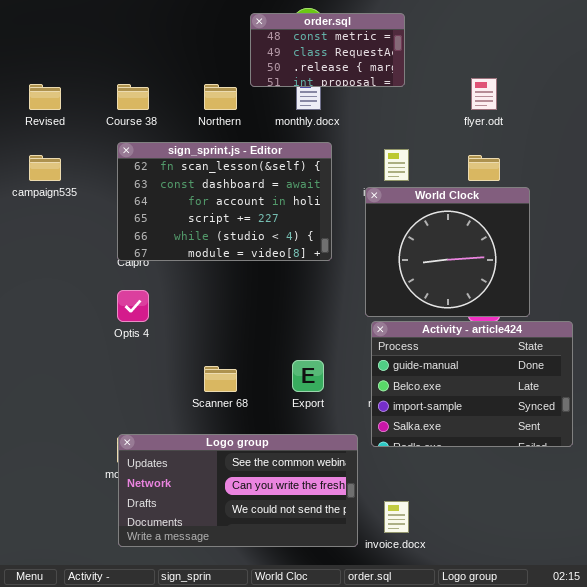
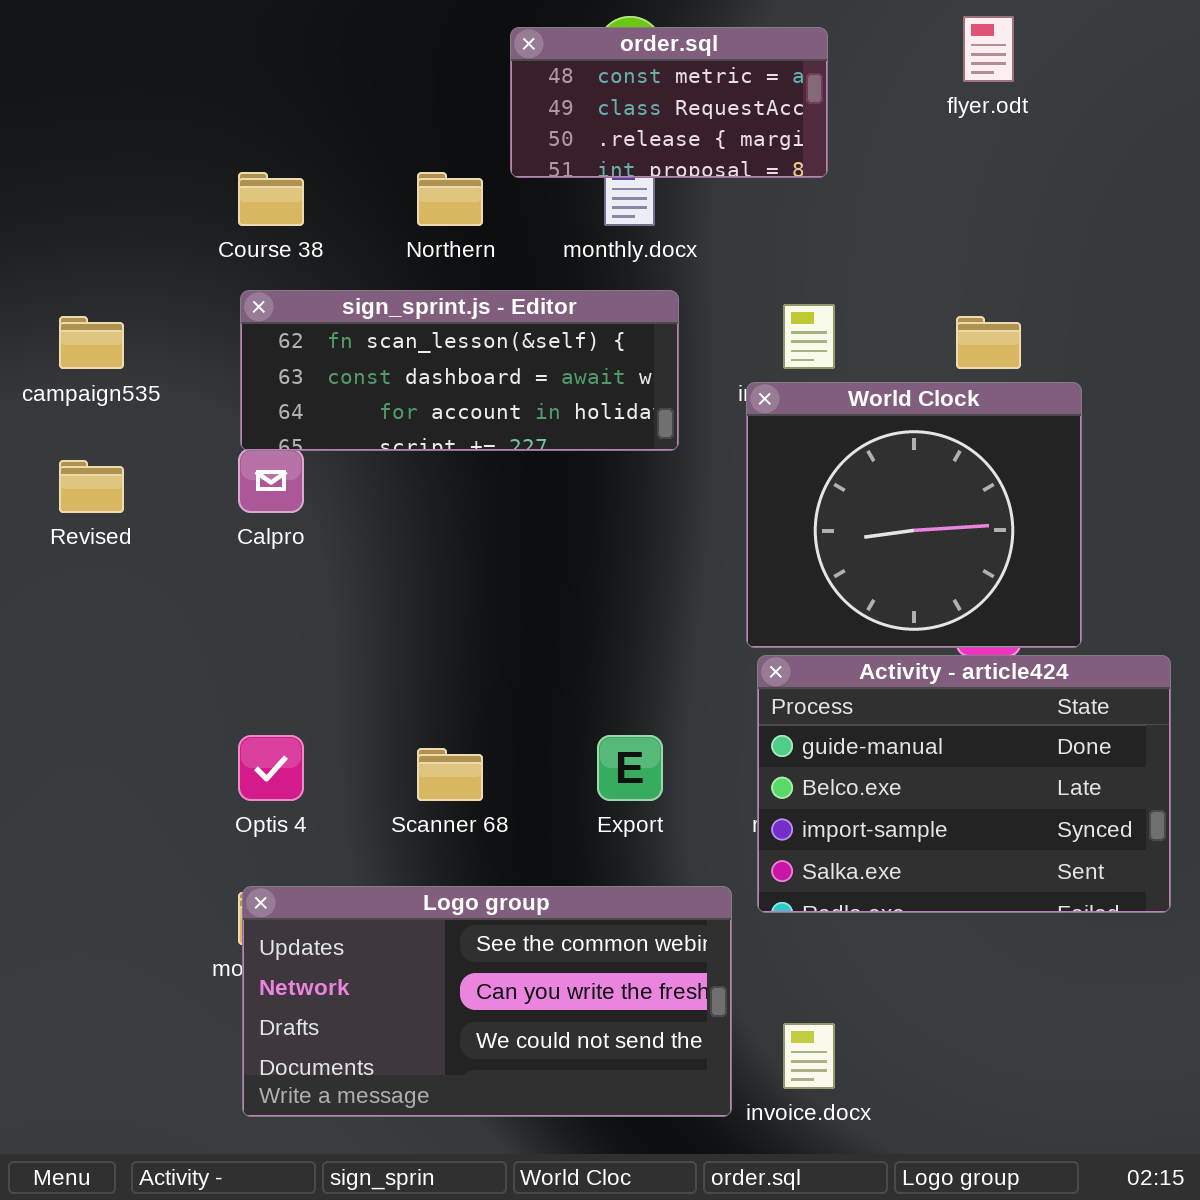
flyer.odt: [471,78,497,110] -> [963,16,1014,82], moved
Revised: [29,84,61,110] -> [59,460,124,513], moved
sign_sprint.js - Editor: [117,142,332,261] -> [240,290,679,451], resized
Optis 4: [117,290,149,322] -> [238,735,304,801], moved

